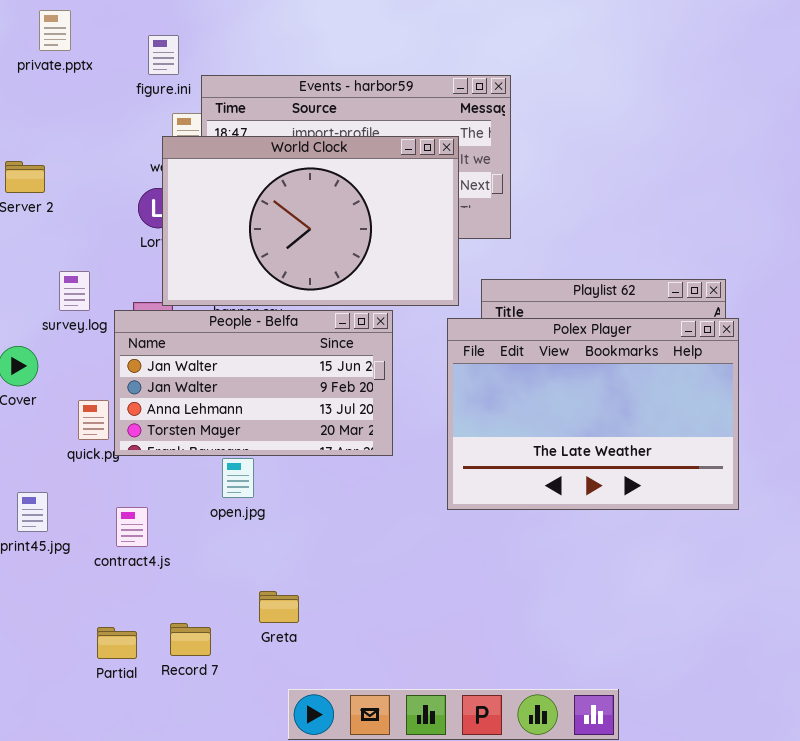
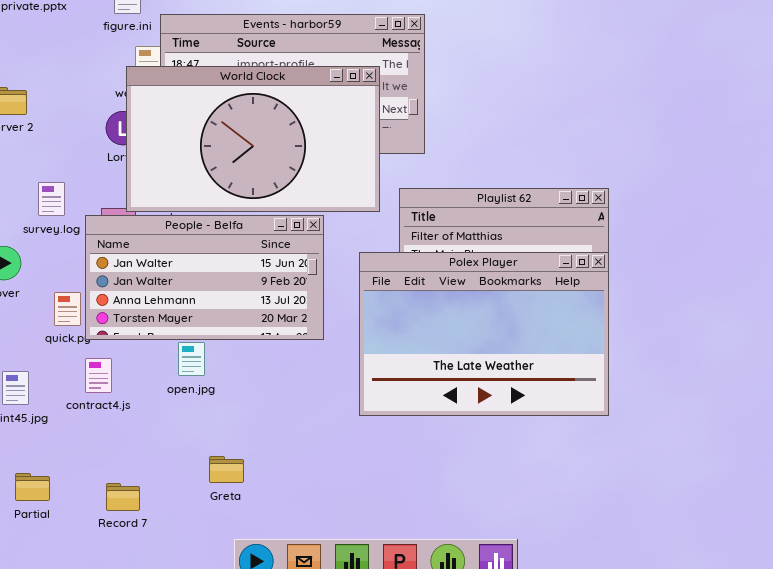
Polex Player: [447,318,739,510] -> [359,252,609,416], moved
contract4.js: [116,507,148,547] -> [85,358,112,393], moved
Record 7: [170,623,211,656] -> [106,483,140,511], moved
Partial: [97,627,137,659] -> [15,473,50,501], moved

